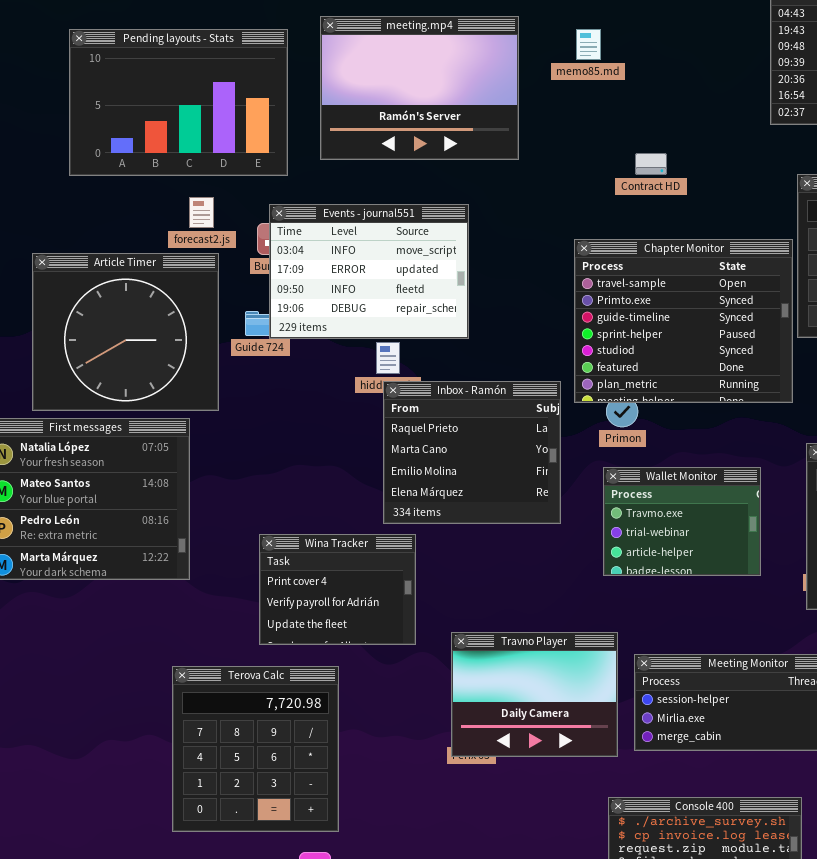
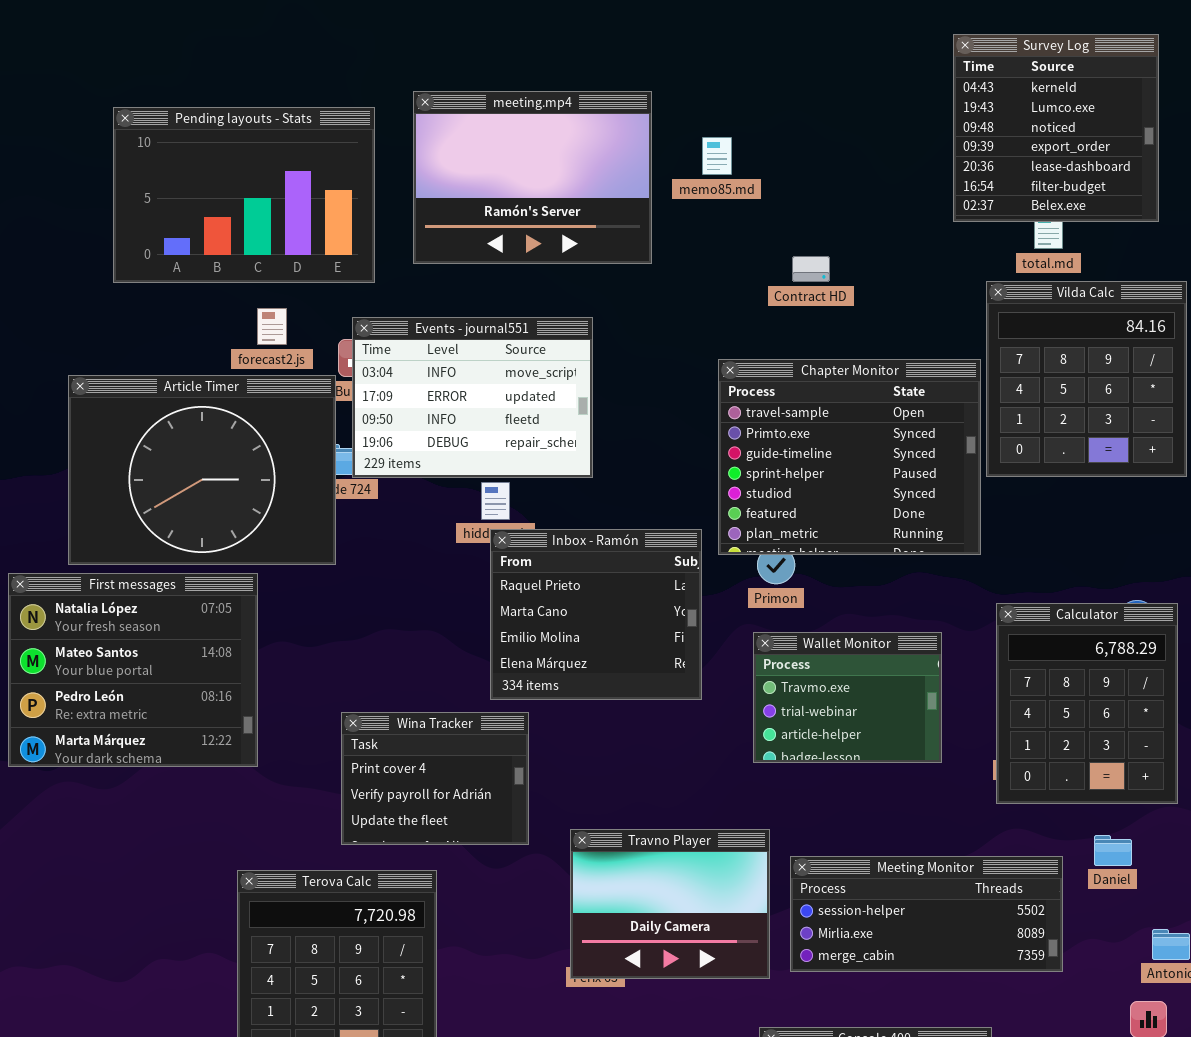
memo85.md: [576,29,601,60] -> [702,137,732,175], moved
Article Timer: [32,253,219,411] -> [68,375,336,565], resized

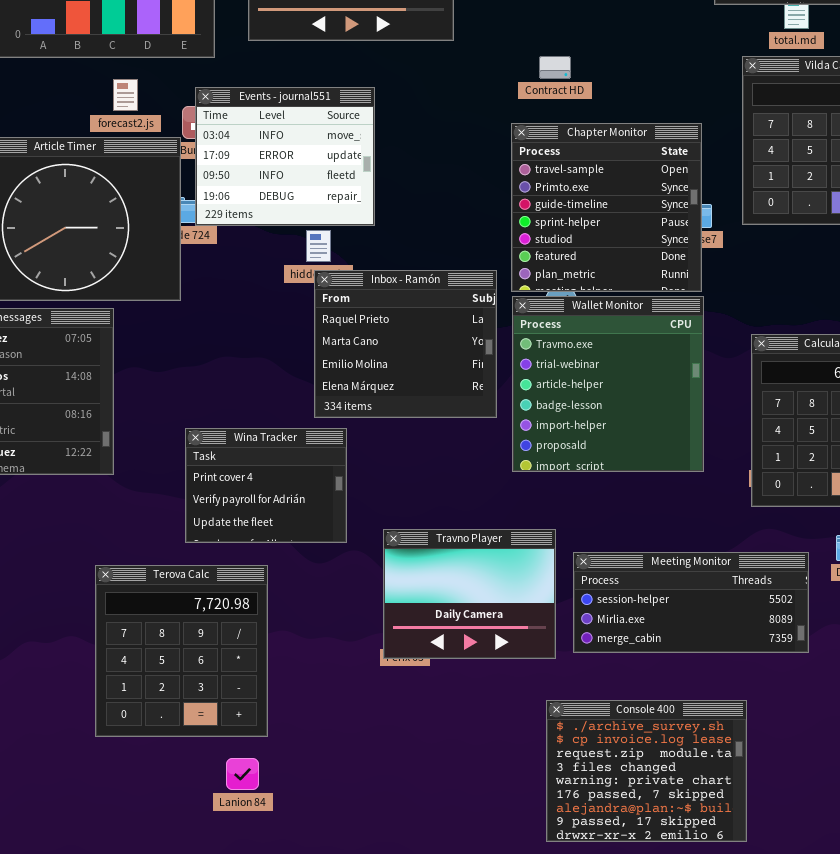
Contract HD: [792,256,830,282] -> [539,56,571,79], moved
Events - journal551: [352,317,593,478] -> [195,87,375,226], resized
Chapter Monitor: [718,359,981,555] -> [511,123,702,292], resized
Wallet Monitor: [753,632,942,763] -> [512,296,704,472], resized

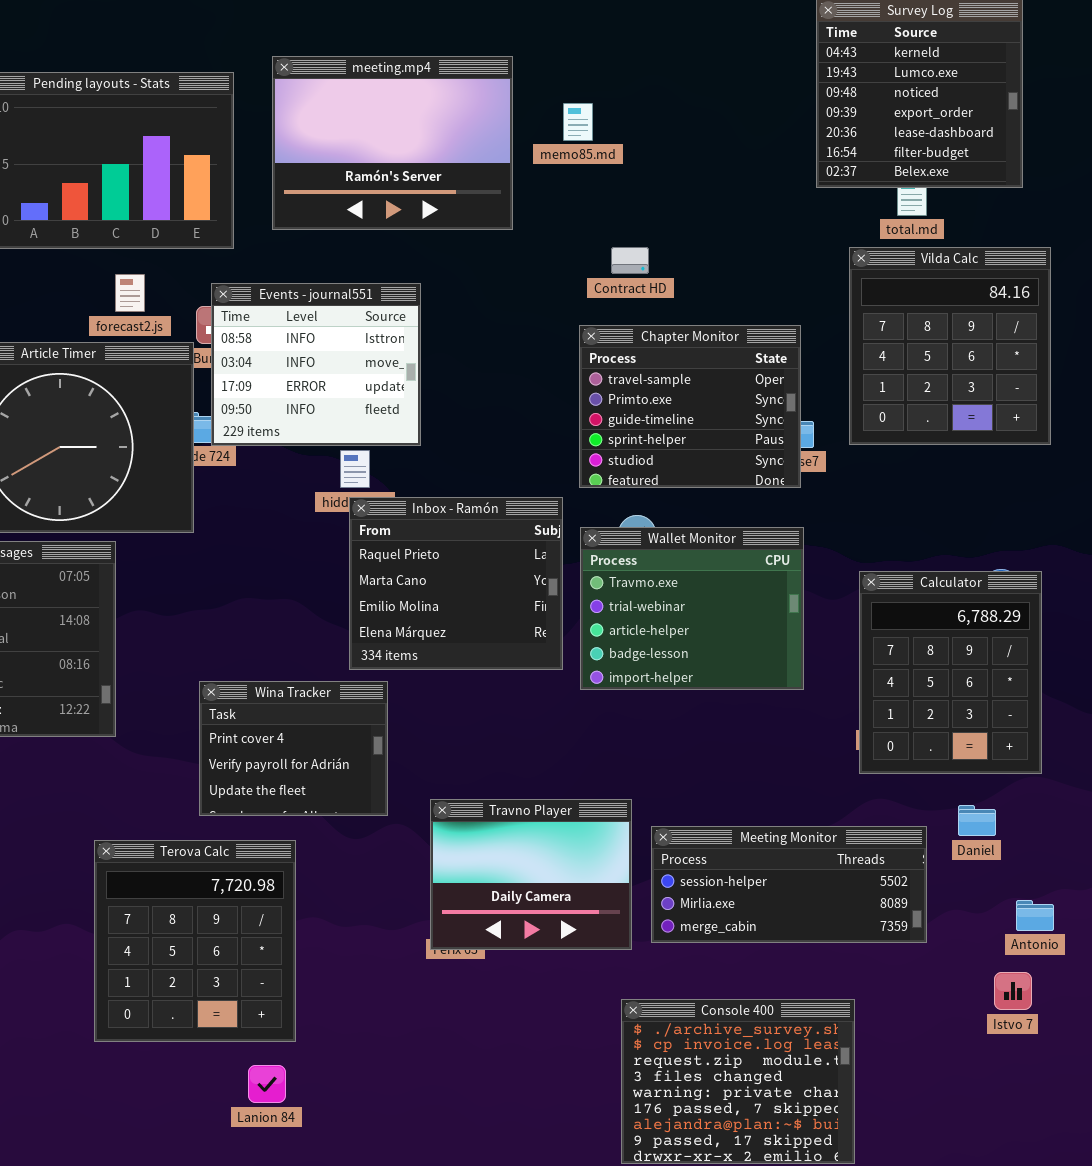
Events - journal551: [195,87,375,226] -> [211,283,421,446], scrolled up 1 row
Chapter Monitor: [511,123,702,292] -> [579,325,801,488], resized
Wallet Monitor: [512,296,704,472] -> [580,527,804,690], resized

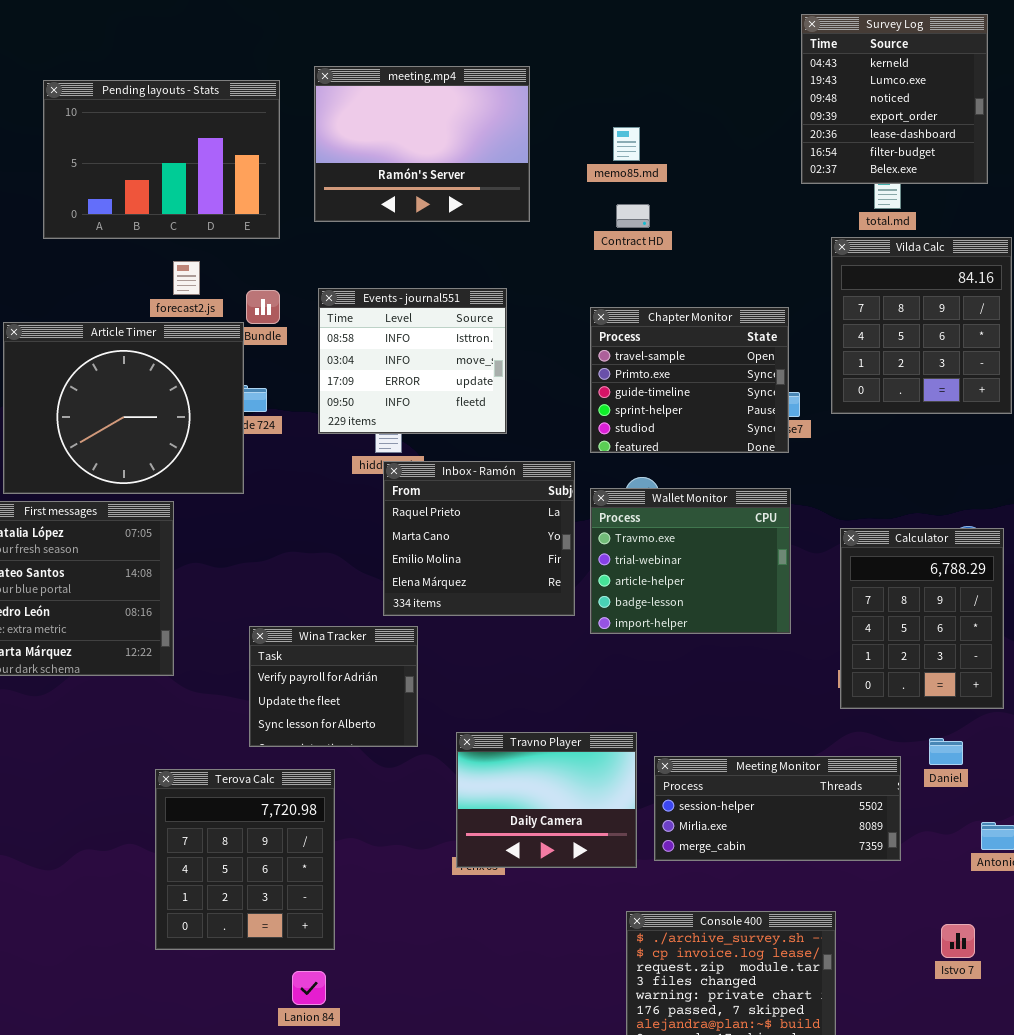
memo85.md: [563,103,593,141] -> [613,127,640,161], moved
Contract HD: [611,247,649,274] -> [616,204,650,228], moved
Events - journal551: [211,283,421,446] -> [318,288,507,434], moved
Wina Tracker: [199,681,388,816] -> [249,626,418,747], scrolled down 1 row
Istvo 7: [994,972,1032,1010] -> [941,924,975,958], moved

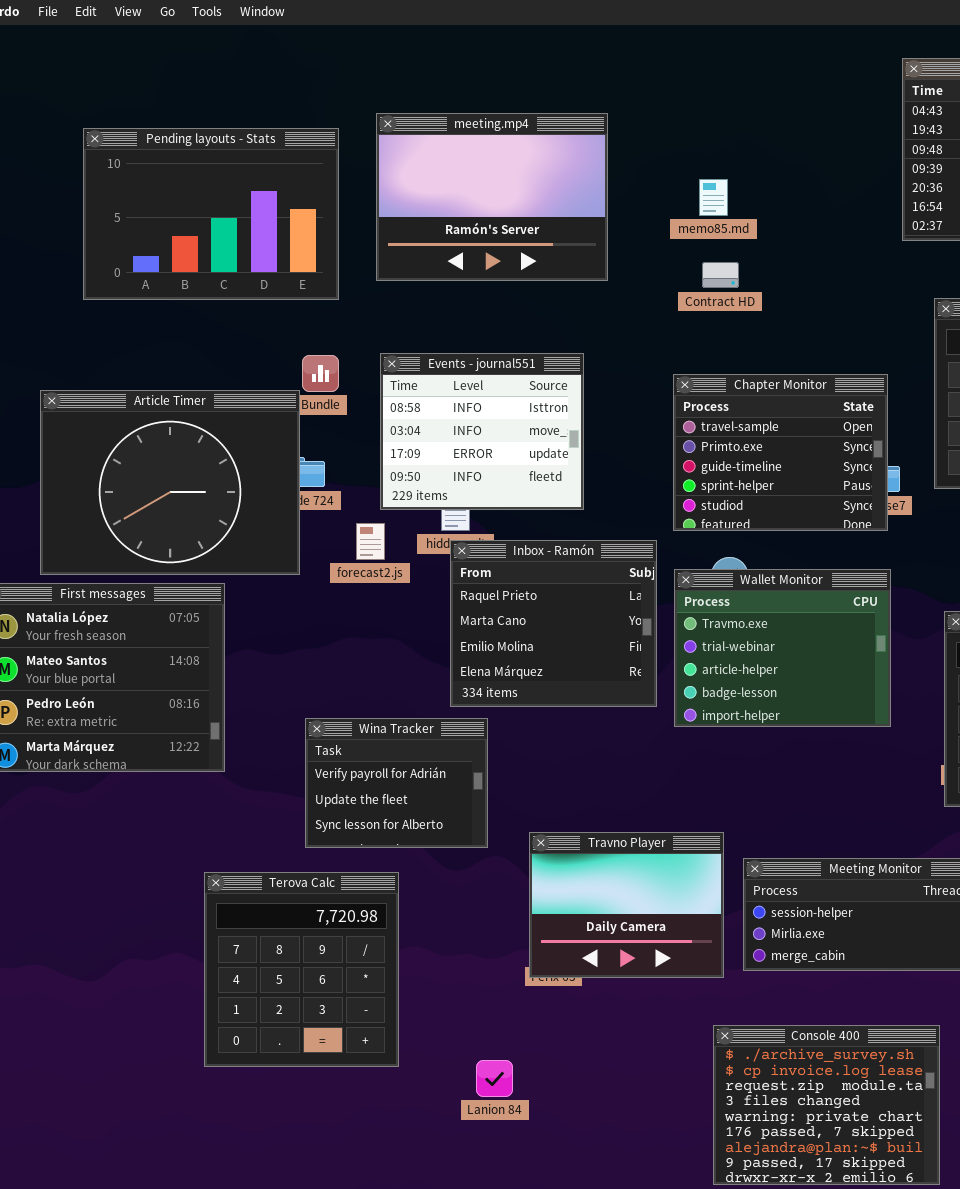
forecast2.js: [173,261,200,295] -> [356,523,385,560], moved
Lanion 84: [292,971,326,1005] -> [476,1060,513,1097], moved

